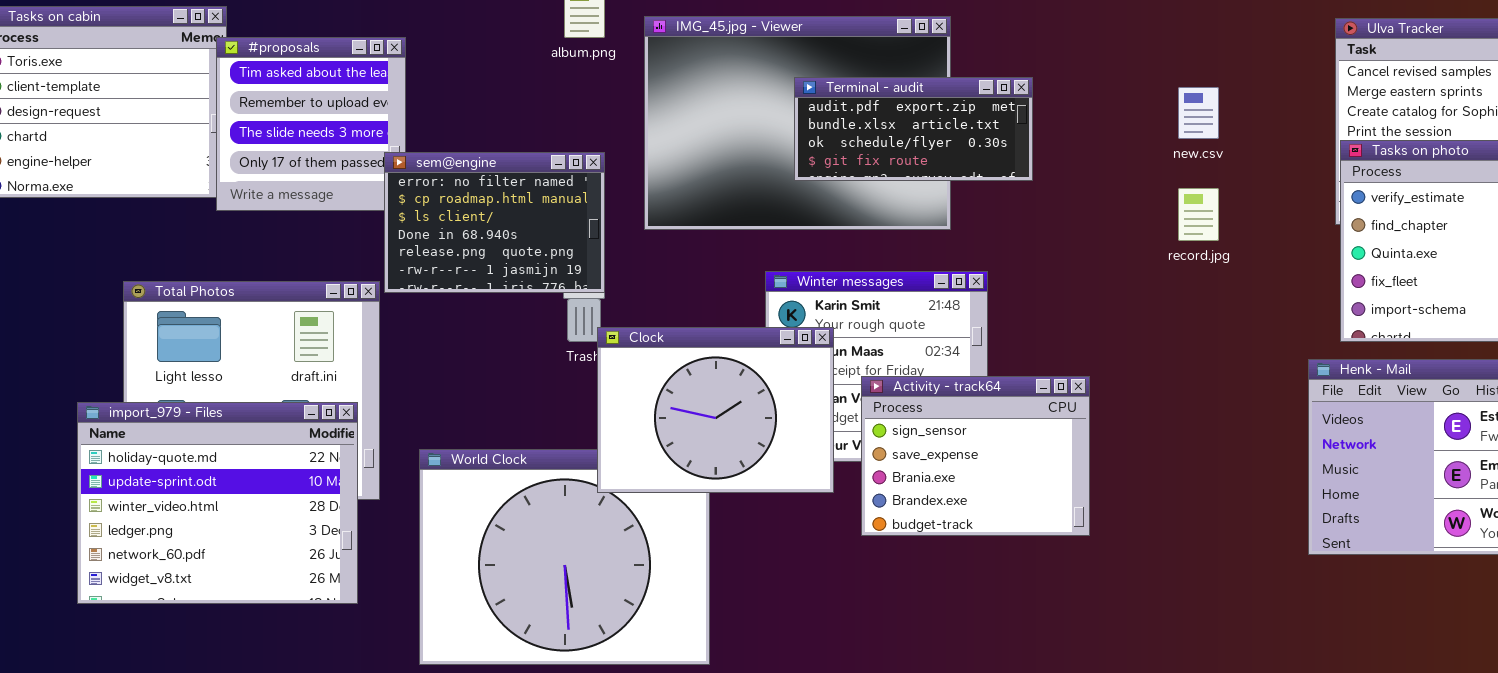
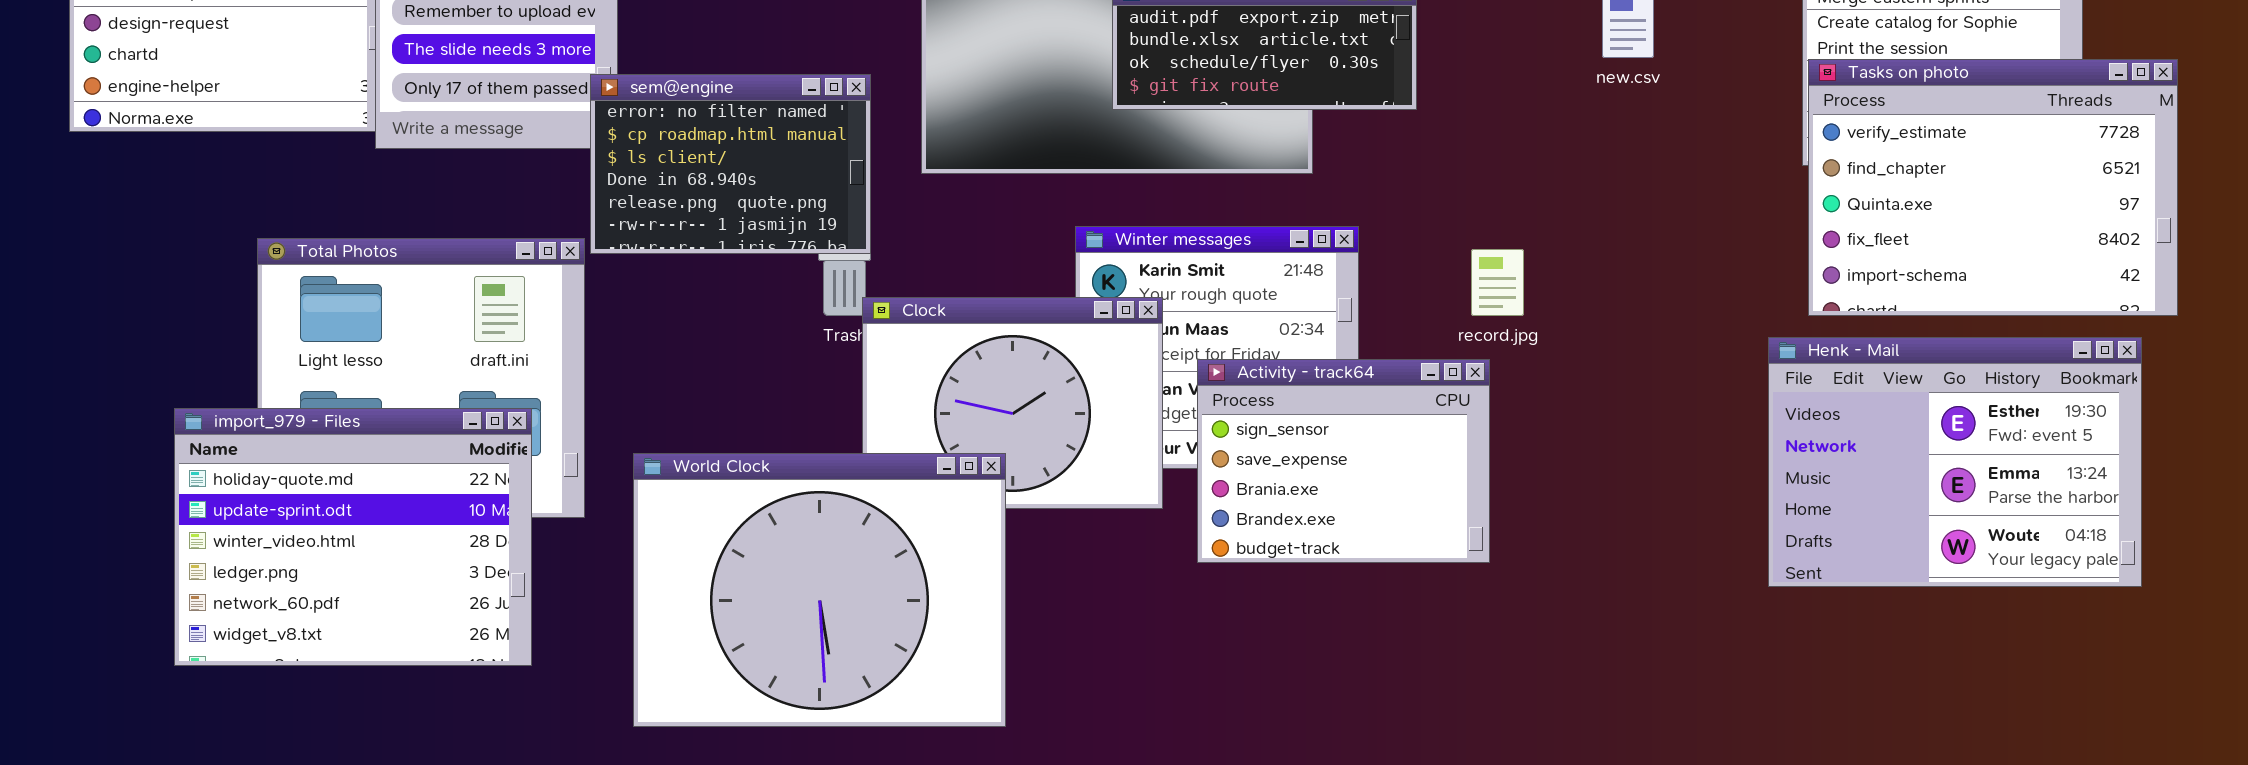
record.jpg: [1178,188,1219,241] -> [1471,249,1524,316], moved
import_979 - Files: [77,402,358,604] -> [174,408,532,666], moved
World Clock: [419,449,710,665] -> [633,453,1006,727], raised

